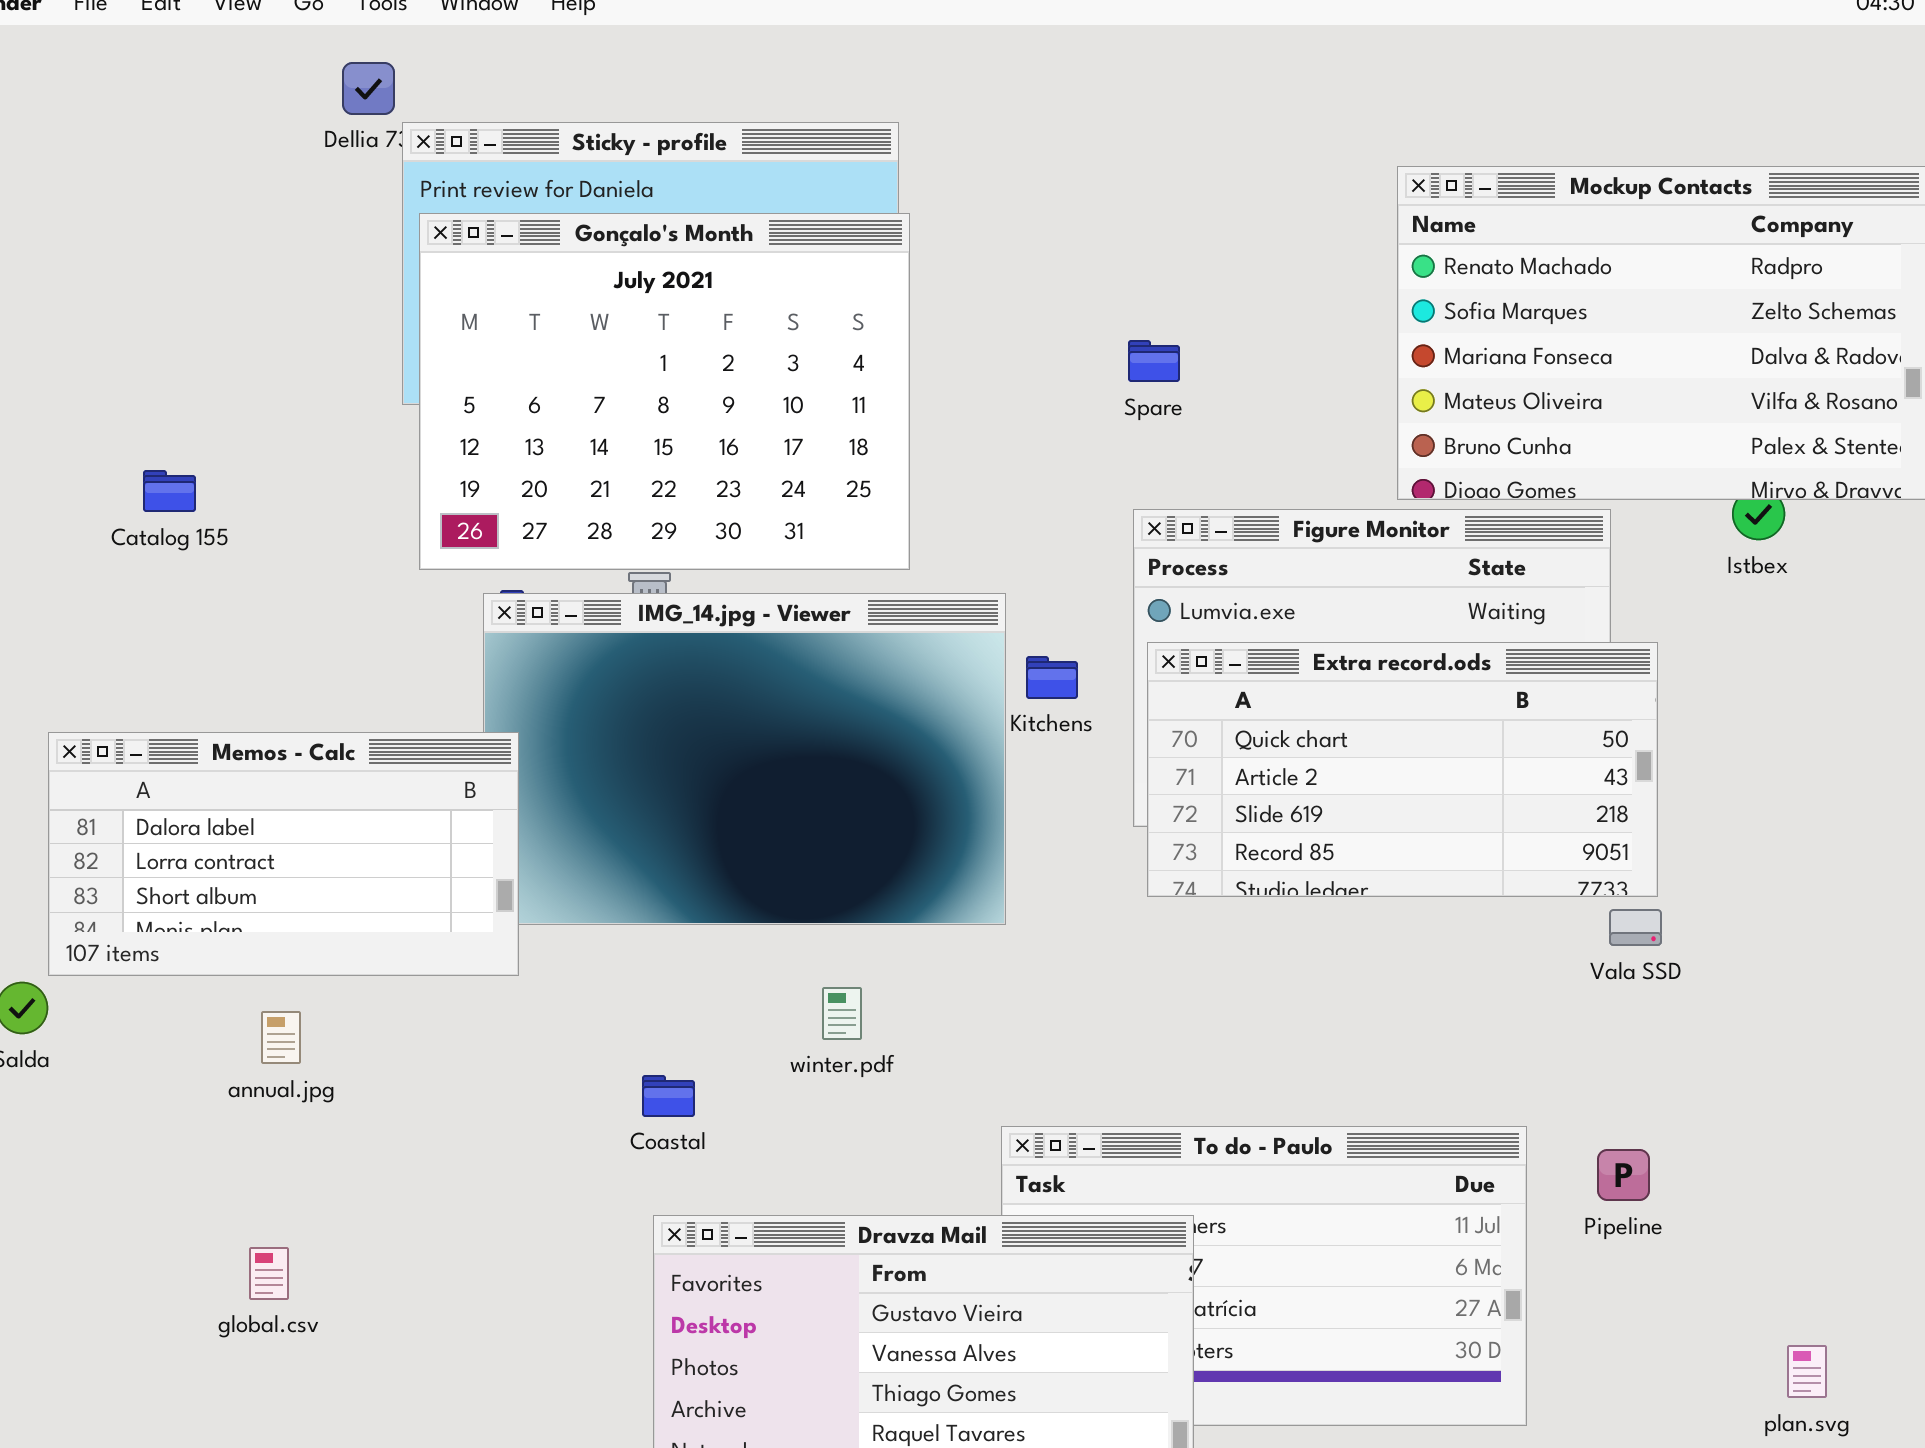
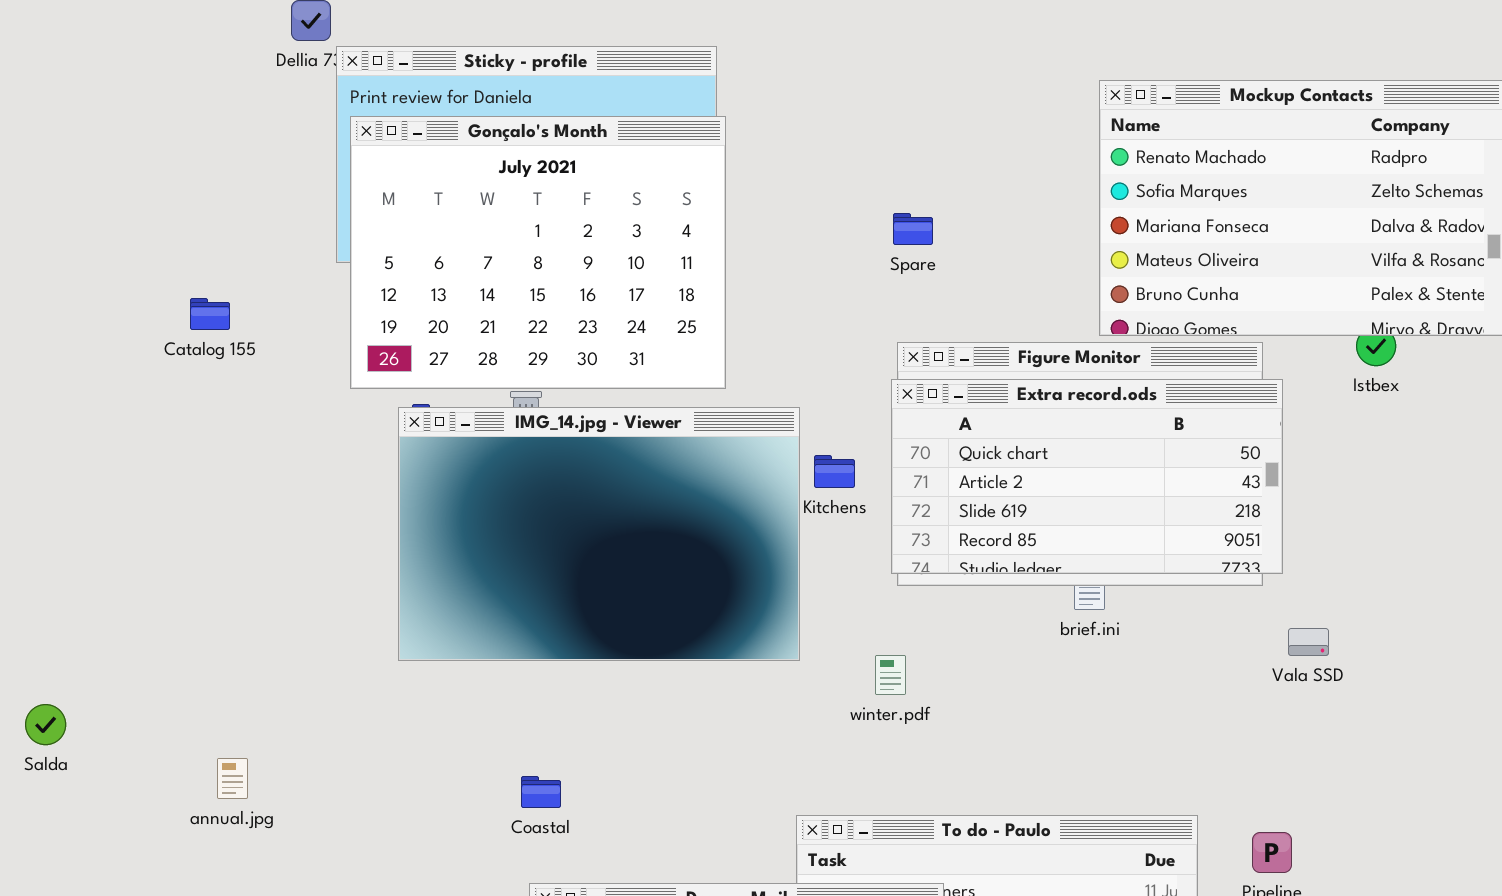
Catalog 155: [143,470,196,512] -> [190,298,230,330], moved
Extra record.ods: [1147,642,1658,897] -> [891,379,1283,574], moved
Memos - Calc: [48,732,519,976] -> none, closed
Vala SSD: [1609,909,1662,946] -> [1288,628,1329,656], moved
winter.pdf: [822,987,862,1040] -> [875,655,906,695], moved
annual.jpg: [261,1011,301,1064] -> [217,758,248,799], moved

